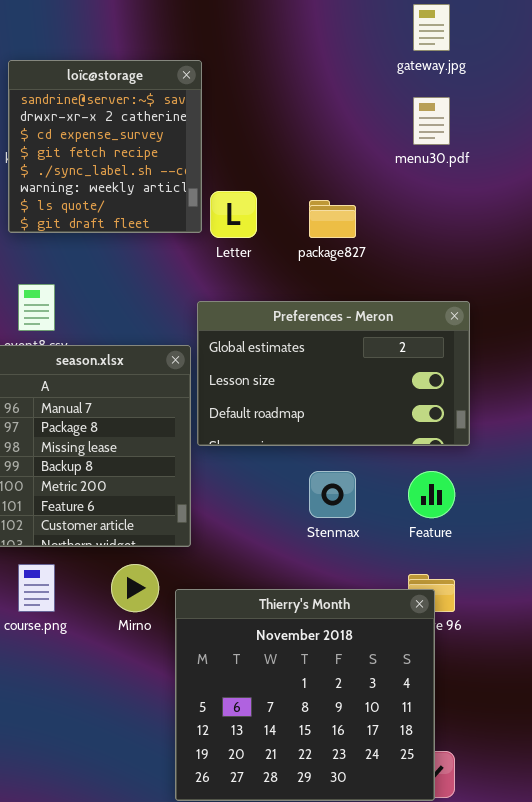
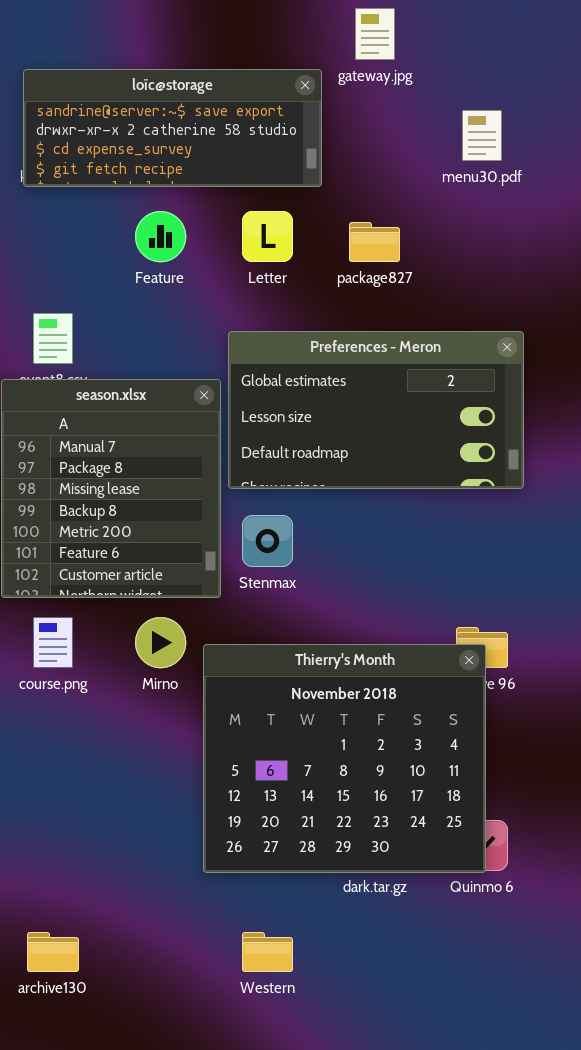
gateway.jpg: [413,4,450,51] -> [355,8,395,60], moved
loïc@storage: [8,60,202,233] -> [23,69,322,187], resized
Stenmax: [309,471,356,518] -> [242,515,293,567], moved
Feature: [408,471,455,518] -> [135,211,186,262], moved

